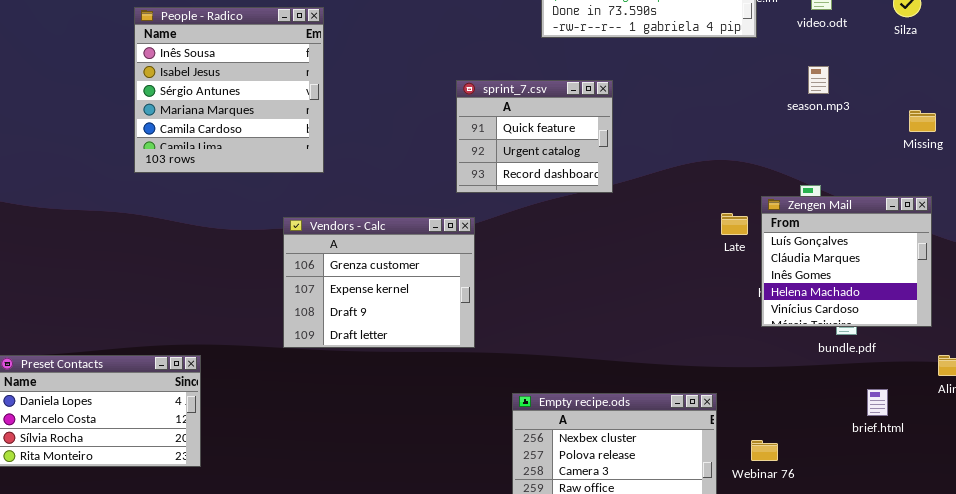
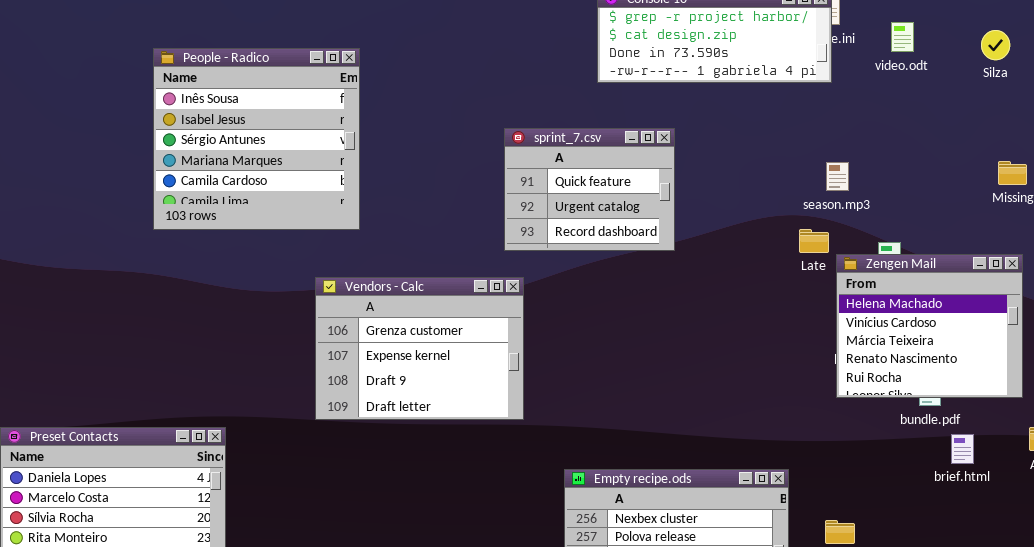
season.mp3: [808,66,829,94] -> [826,162,849,191], moved
Zengen Mail: [761,196,932,327] -> [836,254,1023,398], scrolled down 3 rows
Late: [721,213,748,235] -> [799,229,829,253], moved
brief.html: [867,389,888,416] -> [951,434,974,464], moved

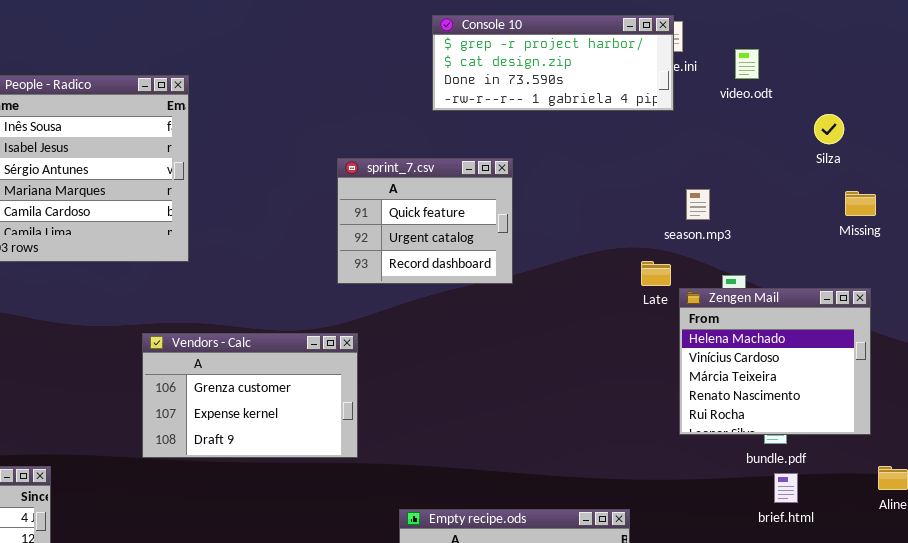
Silza: [981,30,1010,60] -> [814,114,844,144], moved
season.mp3: [826,162,849,191] -> [686,189,710,220], moved
Vendors - Calc: [315,277,524,420] -> [142,333,358,458], resized
brief.html: [951,434,974,464] -> [774,473,798,503], moved

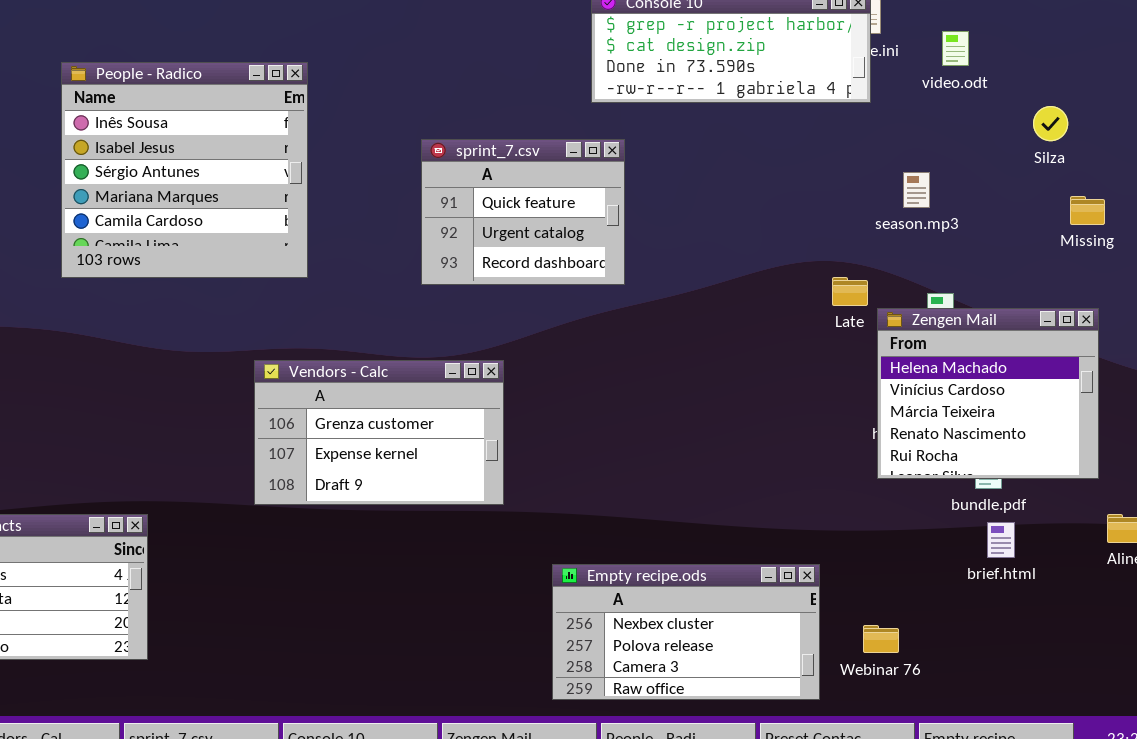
sprint_7.csv: [337,158,513,284] -> [421,139,625,285], moved
season.mp3: [686,189,710,220] -> [903,172,930,208], moved

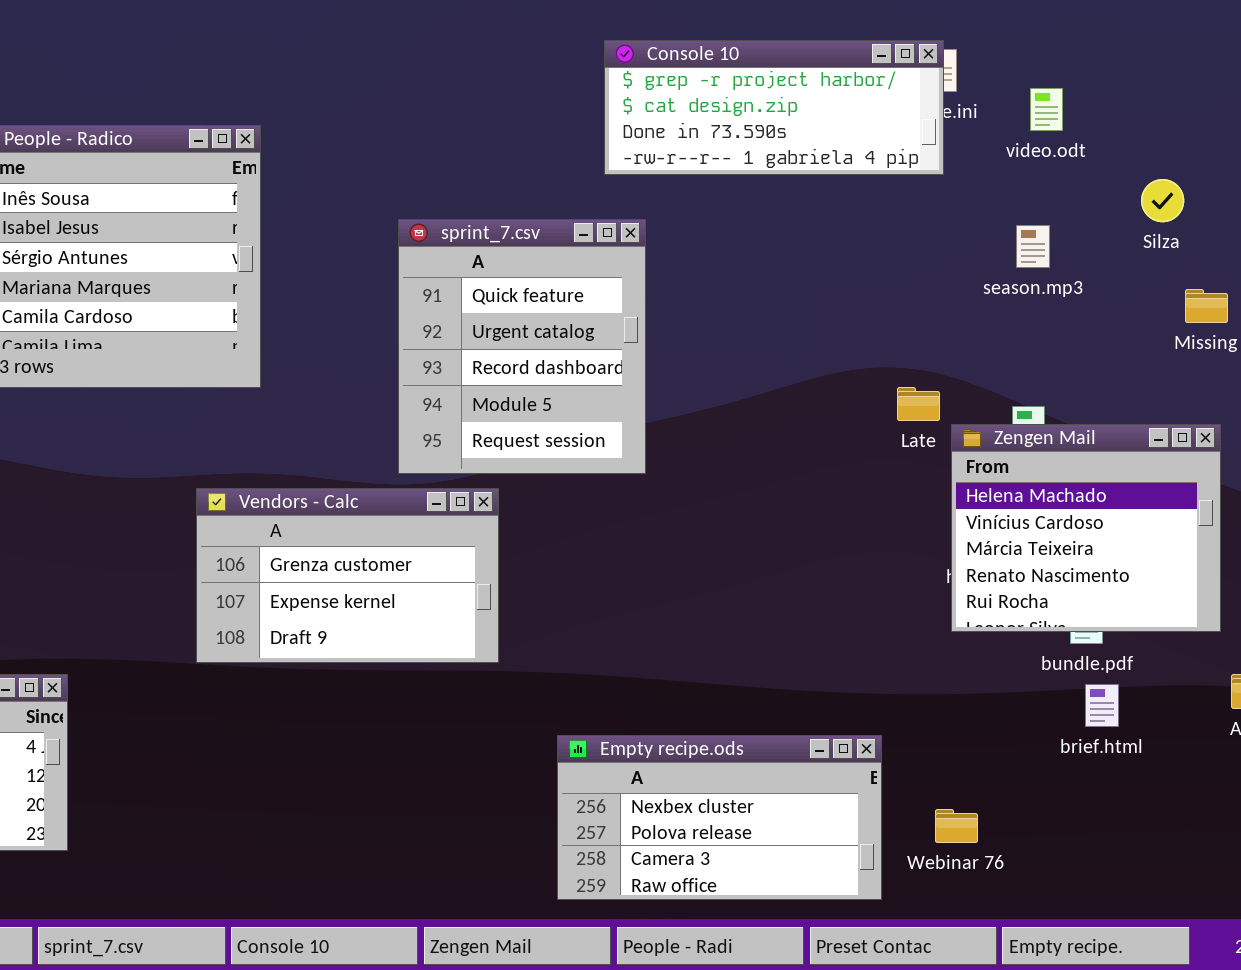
sprint_7.csv: [421,139,625,285] -> [398,219,646,474], resized
season.mp3: [903,172,930,208] -> [1016,225,1050,268], moved

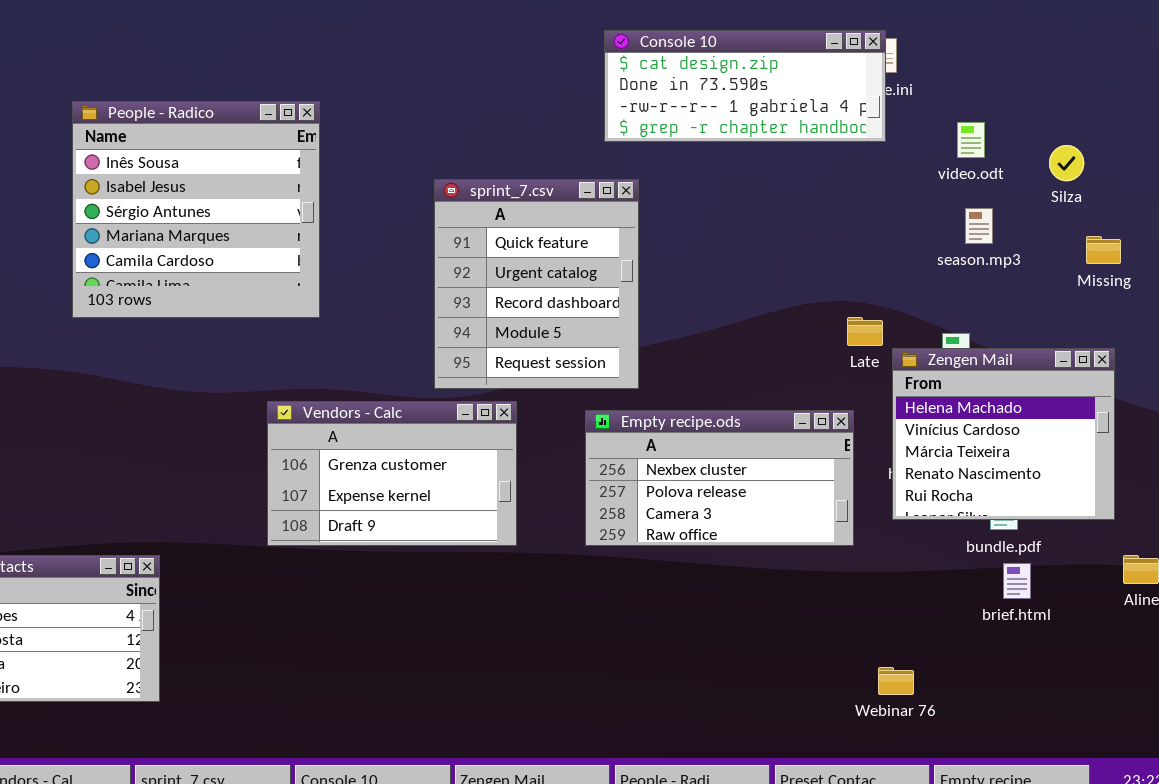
Console 10: [604,40,944,175] -> [604,30,886,142], scrolled down 1 row
video.odt: [1030,88,1063,131] -> [957,122,985,158], moved
season.mp3: [1016,225,1050,268] -> [965,208,993,244], moved
Empty recipe.ods: [557,735,882,900] -> [585,410,854,546], moved

